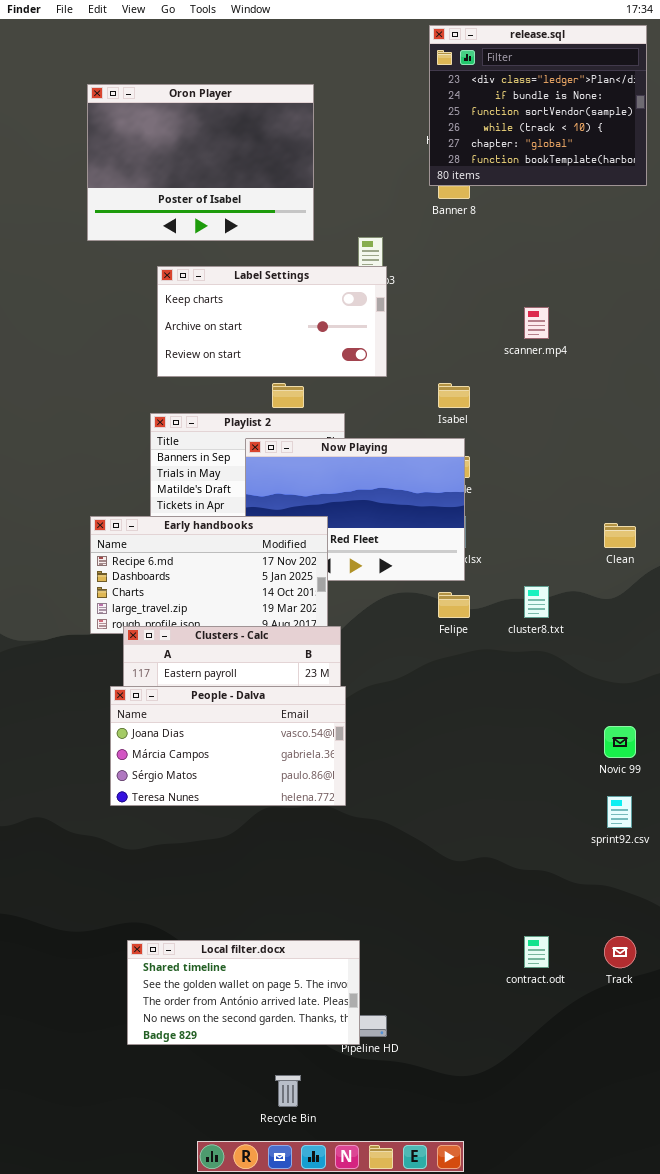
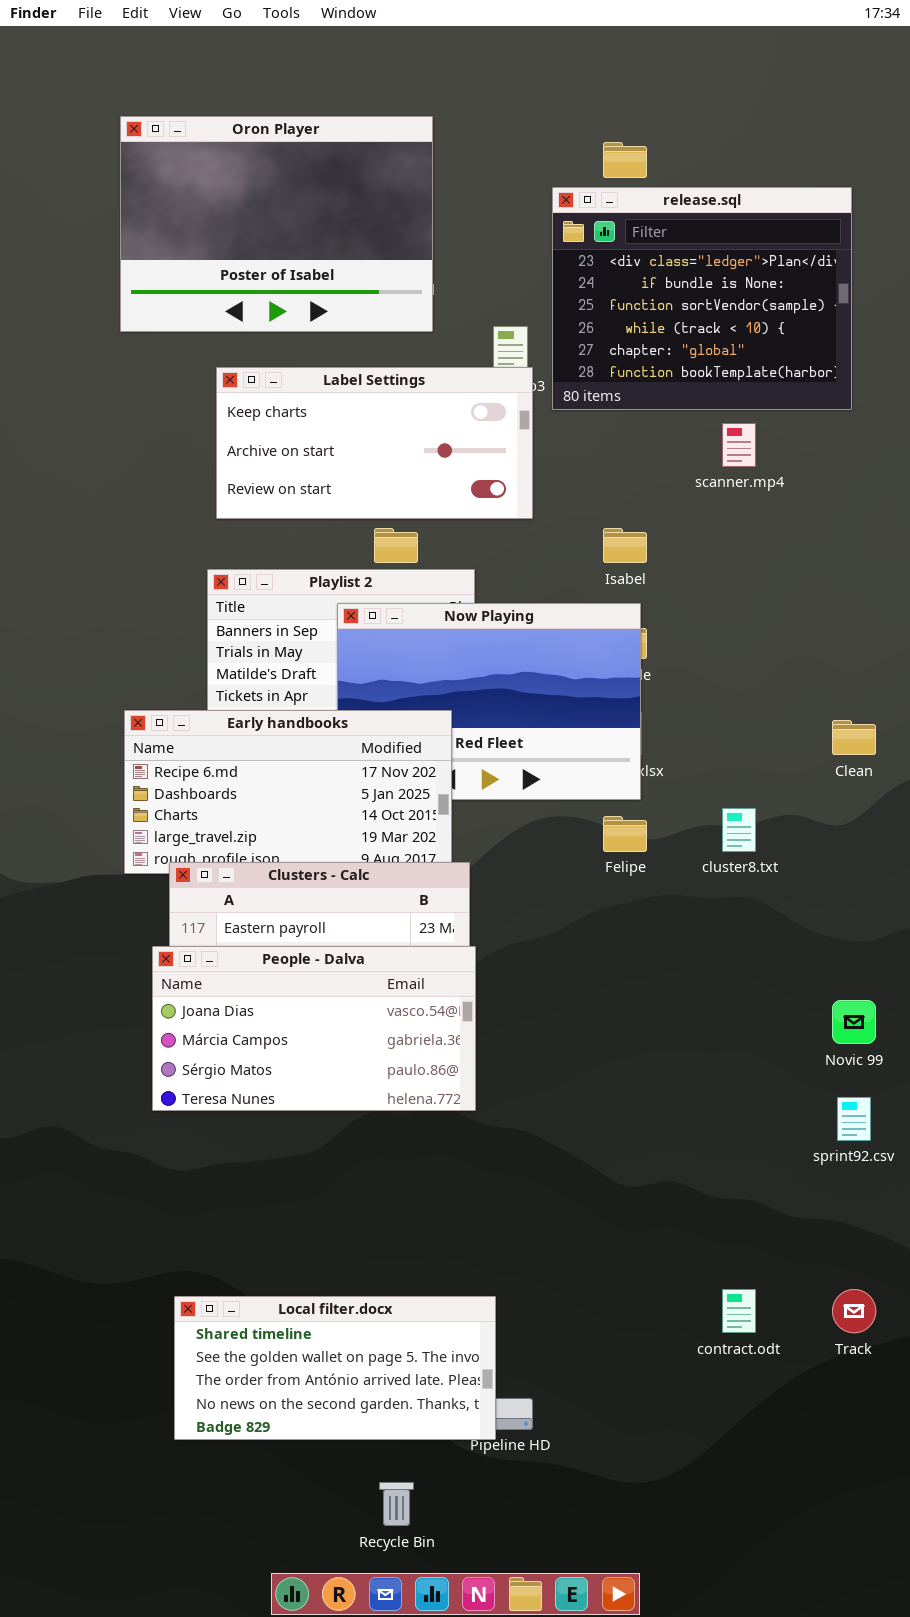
release.sql: [429,25,647,186] -> [552,187,852,410], moved

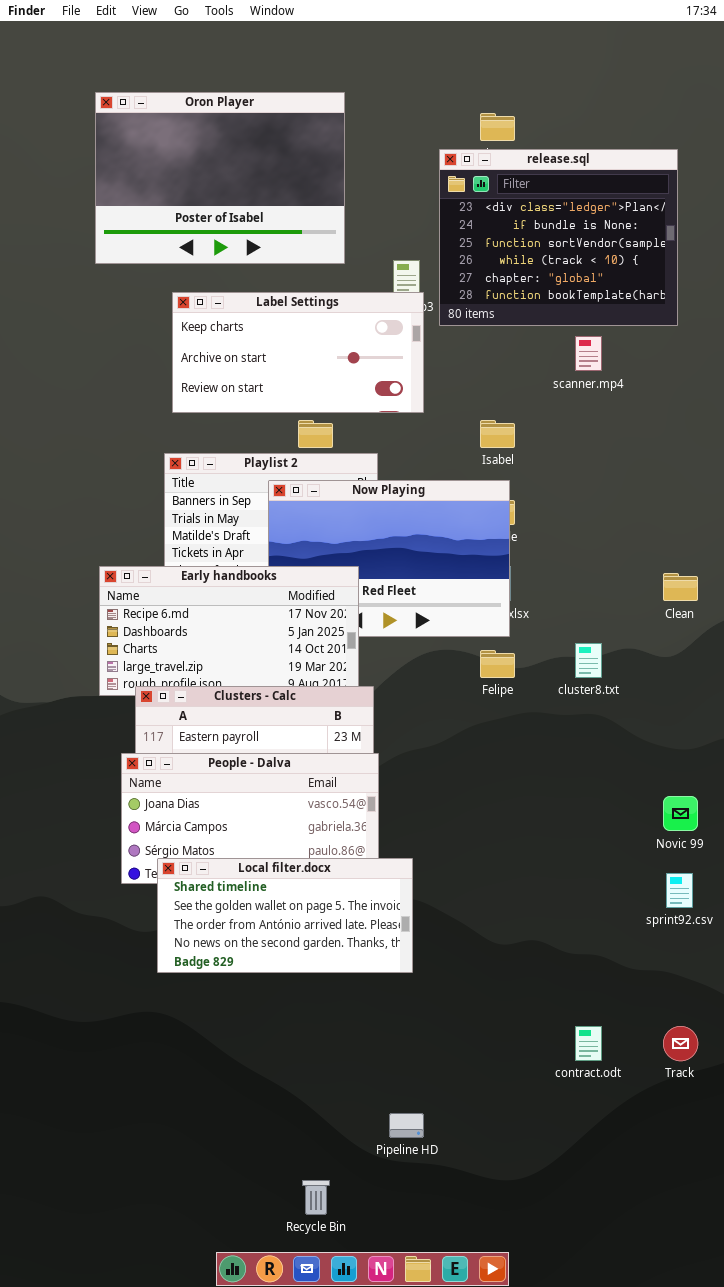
Local filter.docx: [174,1296,496,1440] -> [157,858,413,973], moved

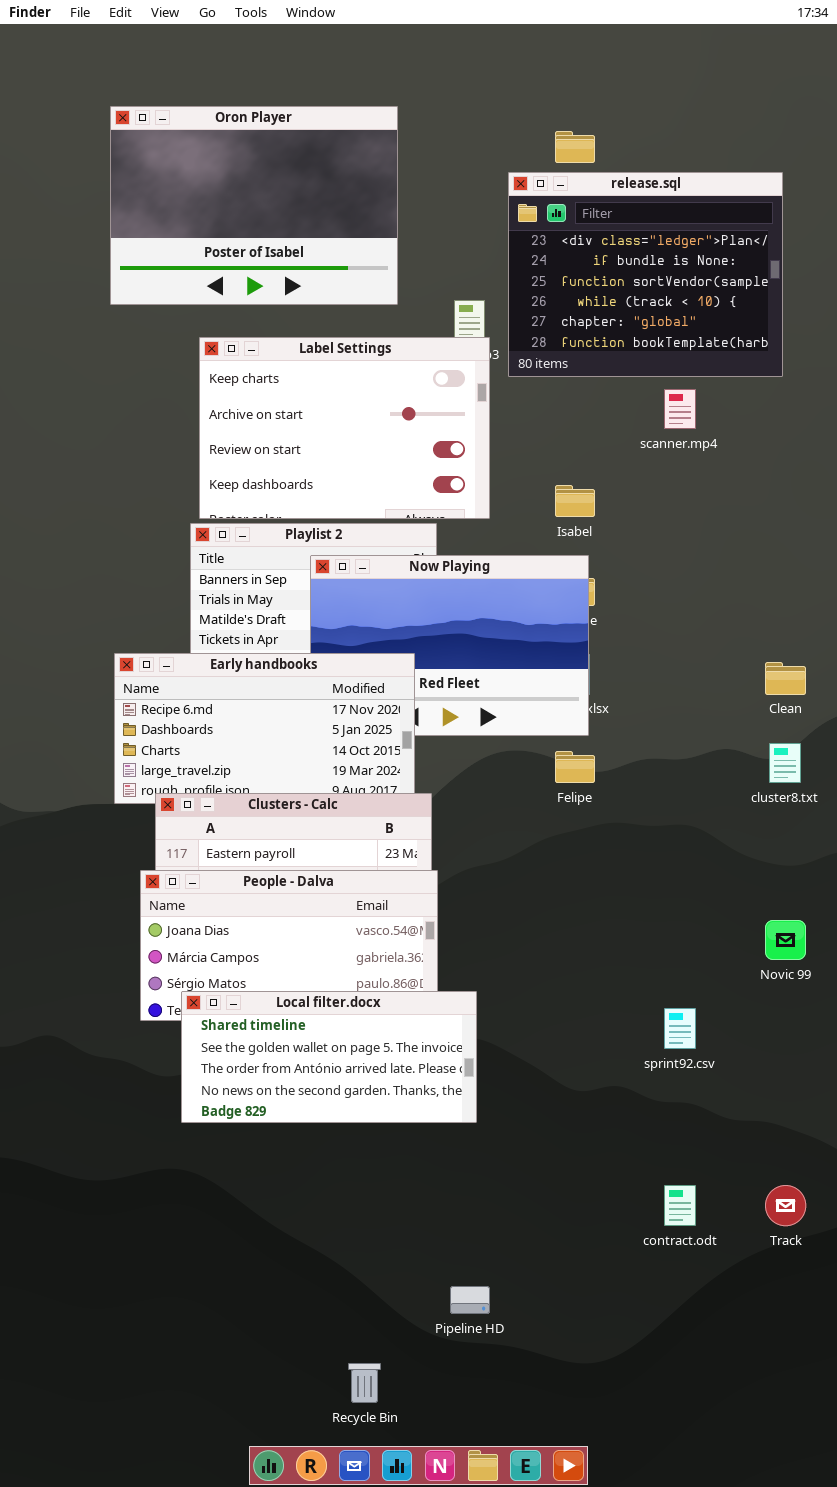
Label Settings: [172,292,424,413] -> [199,337,490,519], resized
cluster8.txt: [575,643,602,678] -> [769,743,801,783], moved
sprint92.csv: [666,873,693,908] -> [664,1008,696,1049], moved

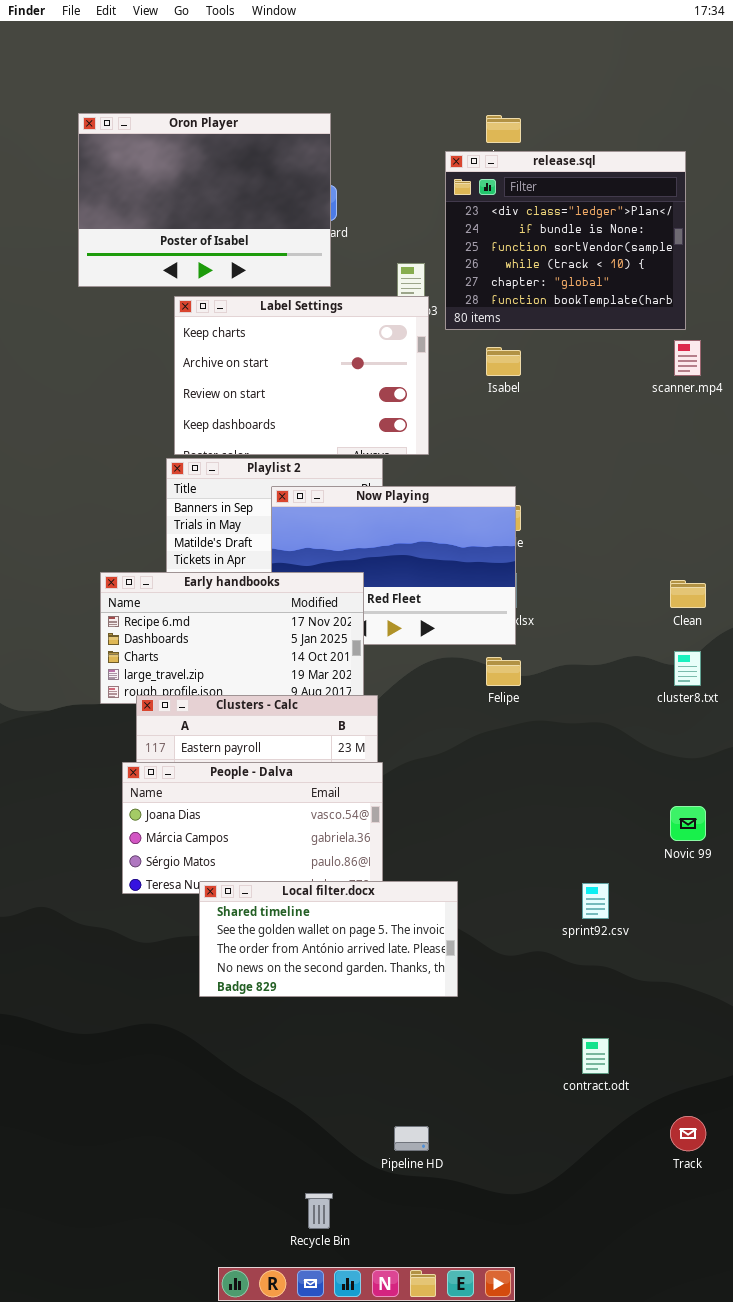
Oron Player: [110,106,398,305] -> [78,113,331,287], moved
scanner.mp4: [664,389,696,429] -> [674,340,701,376], moved
Isabel: [555,485,595,517] -> [486,347,521,376], moved
Local filter.docx: [181,991,477,1123] -> [199,881,458,997], moved
Track: [765,1185,806,1226] -> [670,1116,706,1151], moved

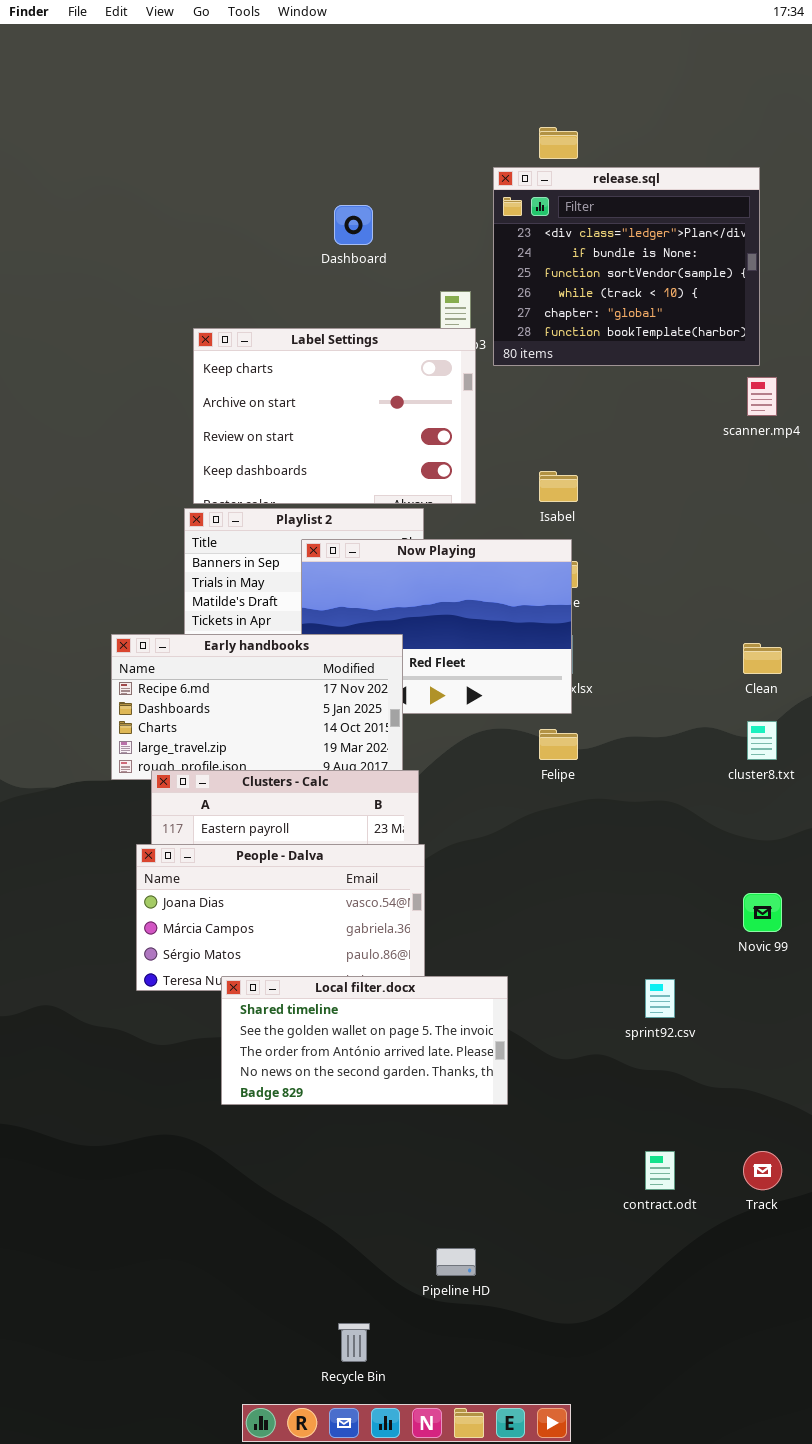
Oron Player: [78,113,331,287] -> none, closed
Isabel: [486,347,521,376] -> [539,471,578,502], moved
Track: [670,1116,706,1151] -> [743,1151,782,1190], moved

